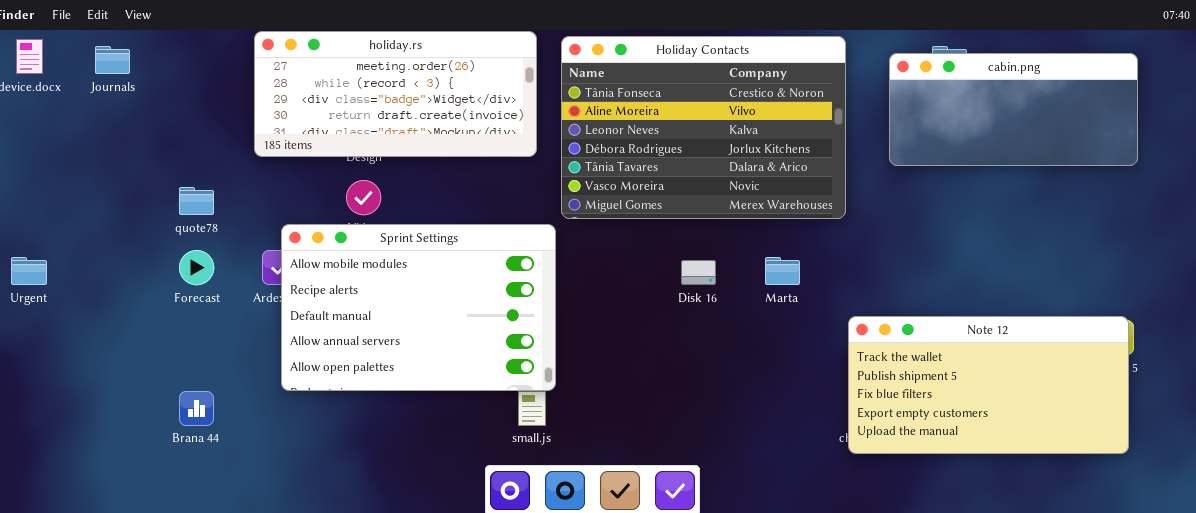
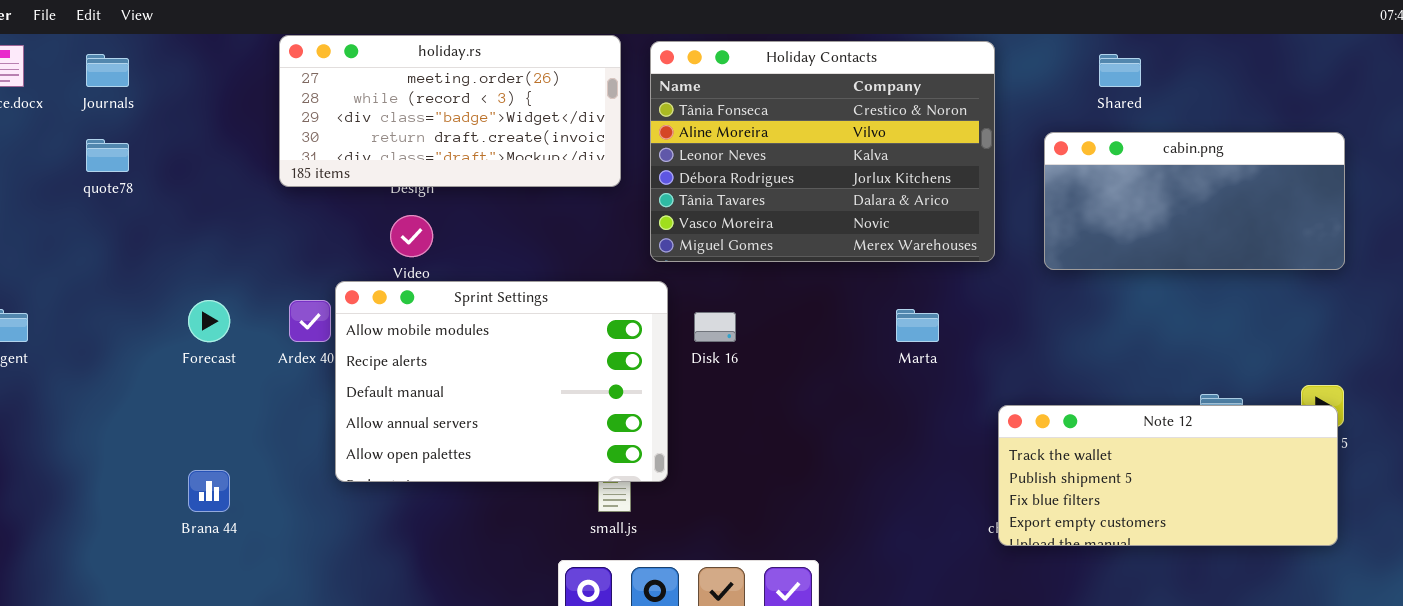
cabin.png: [889,53,1138,166] -> [1044,132,1345,270], moved
quote78: [179,187,214,215] -> [86,139,129,172], moved
Sprint Settings: [281,224,556,391] -> [335,281,668,482], moved
Disk 16: [681,260,716,285] -> [694,312,736,342], moved
Note 12: [848,316,1129,454] -> [998,405,1338,546], resized

